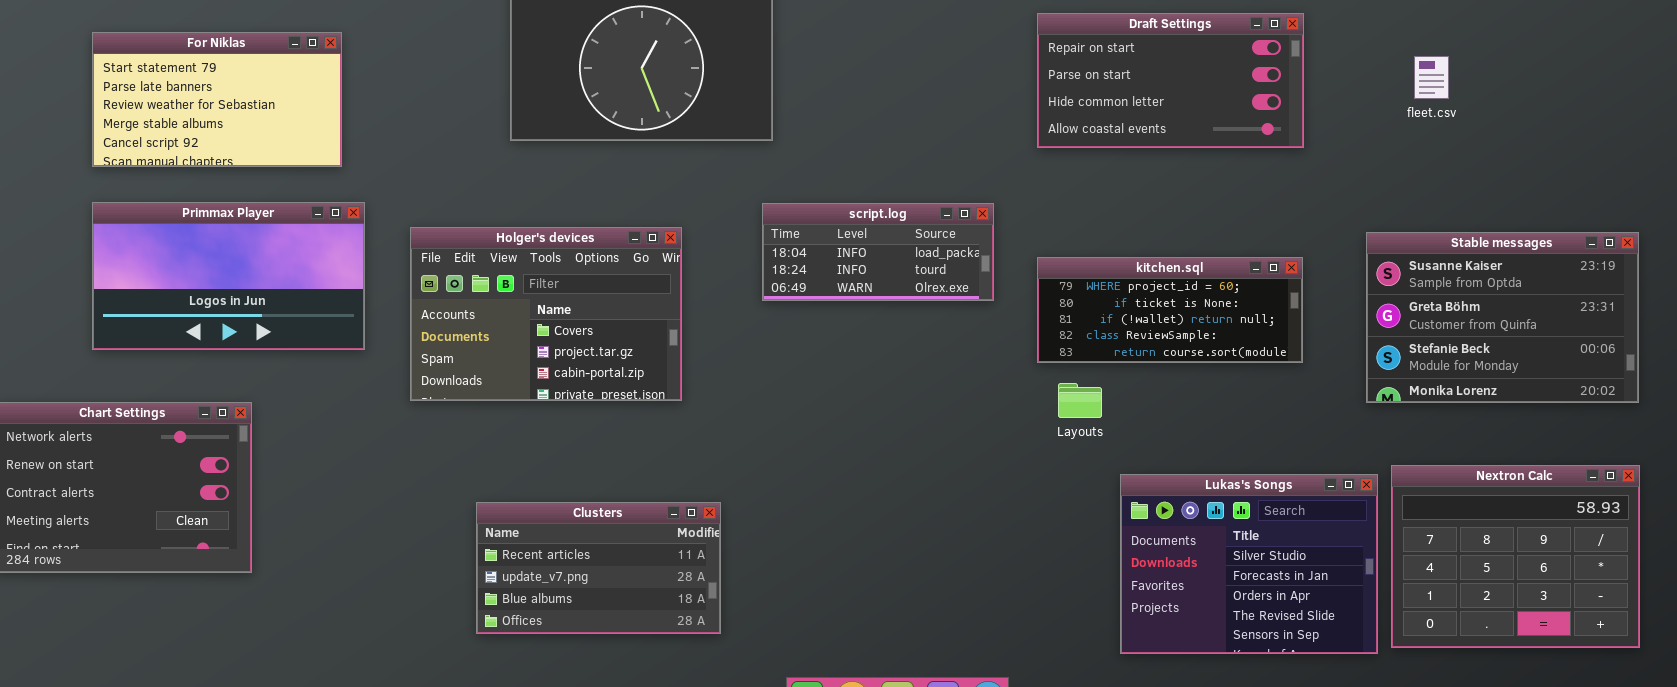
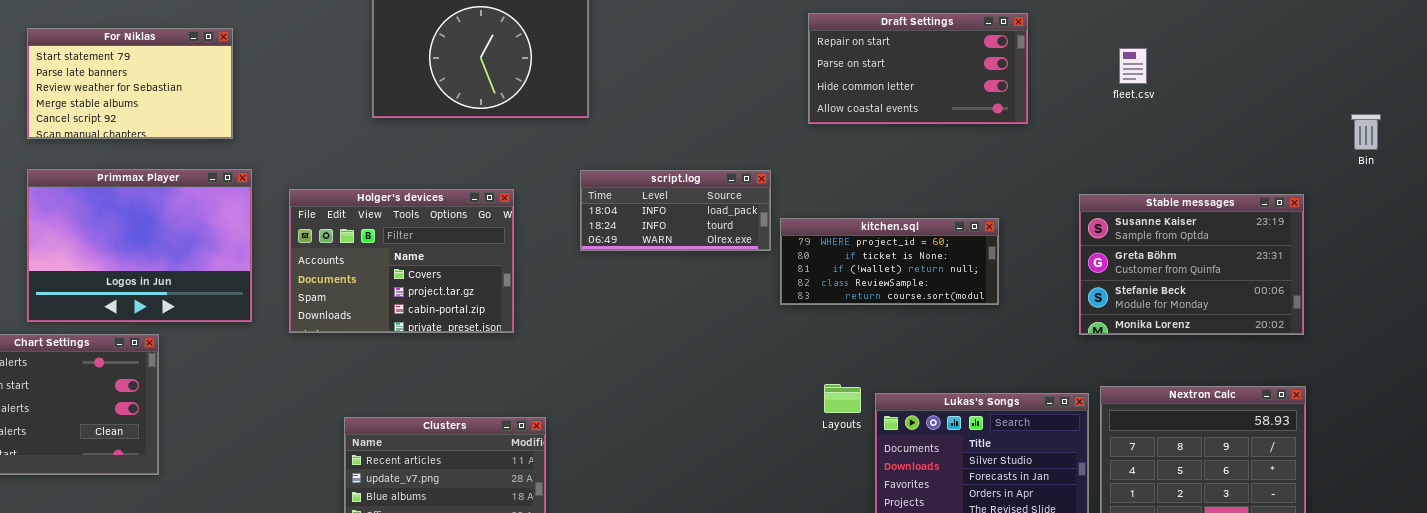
Primmax Player: [92,202,365,350] -> [27,169,252,322], resized
kitchen.sql: [1037,257,1303,363] -> [780,218,999,305], moved
Layouts: [1058,383,1102,418] -> [824,384,861,413], moved

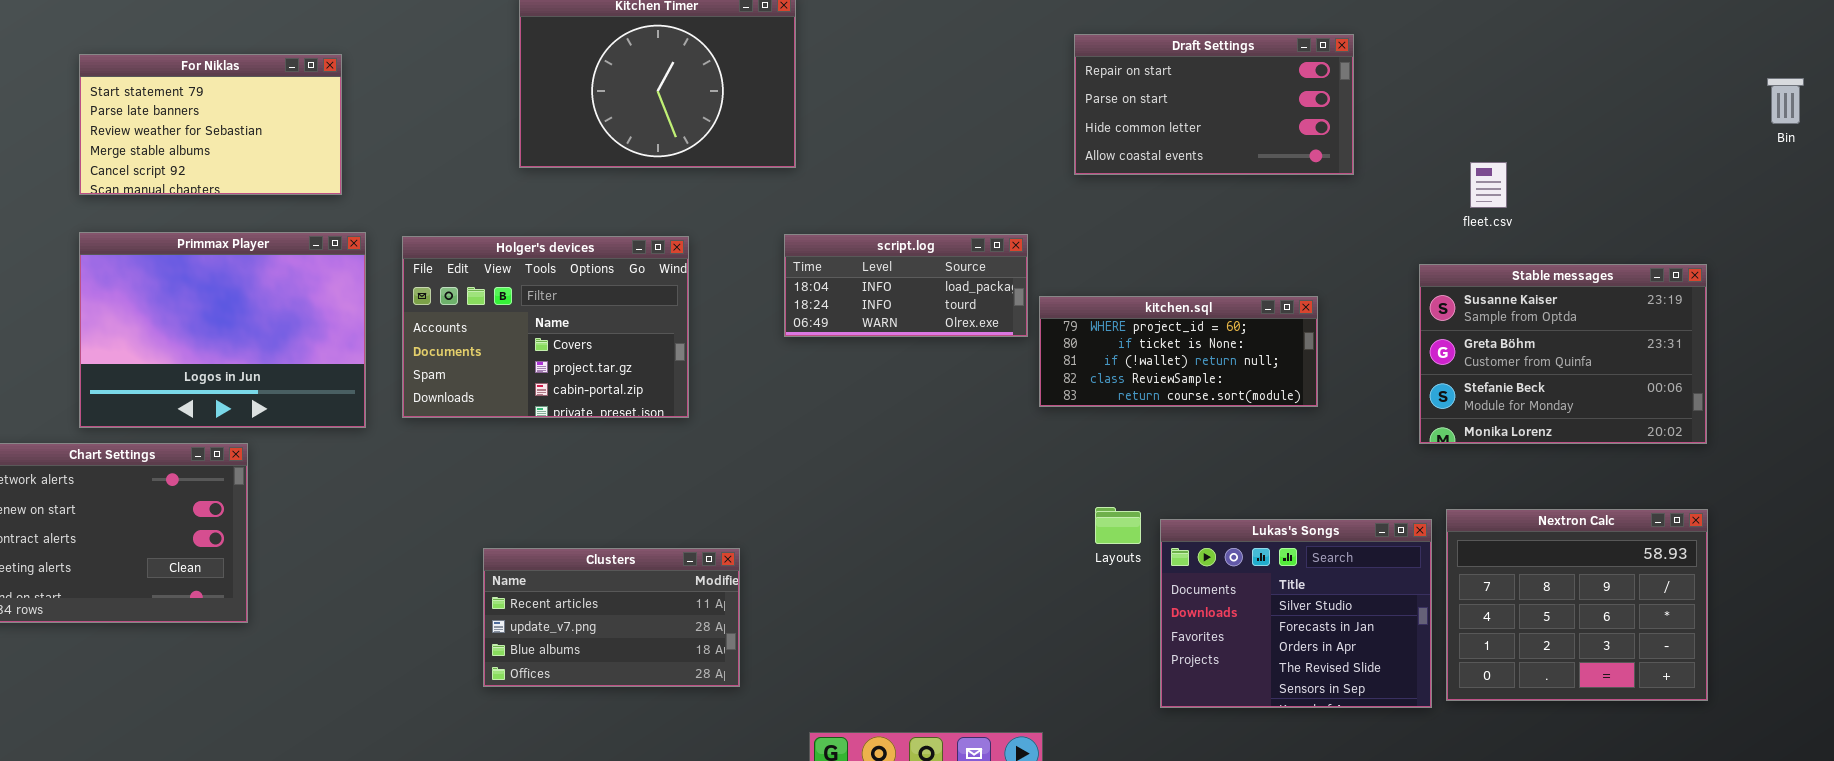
fleet.csv: [1119,48,1147,84] -> [1470,162,1507,208], moved
Bin: [1351,114,1381,150] -> [1767,78,1804,124], moved
Holger's devices: [289,189,514,333] -> [402,236,689,418], moved

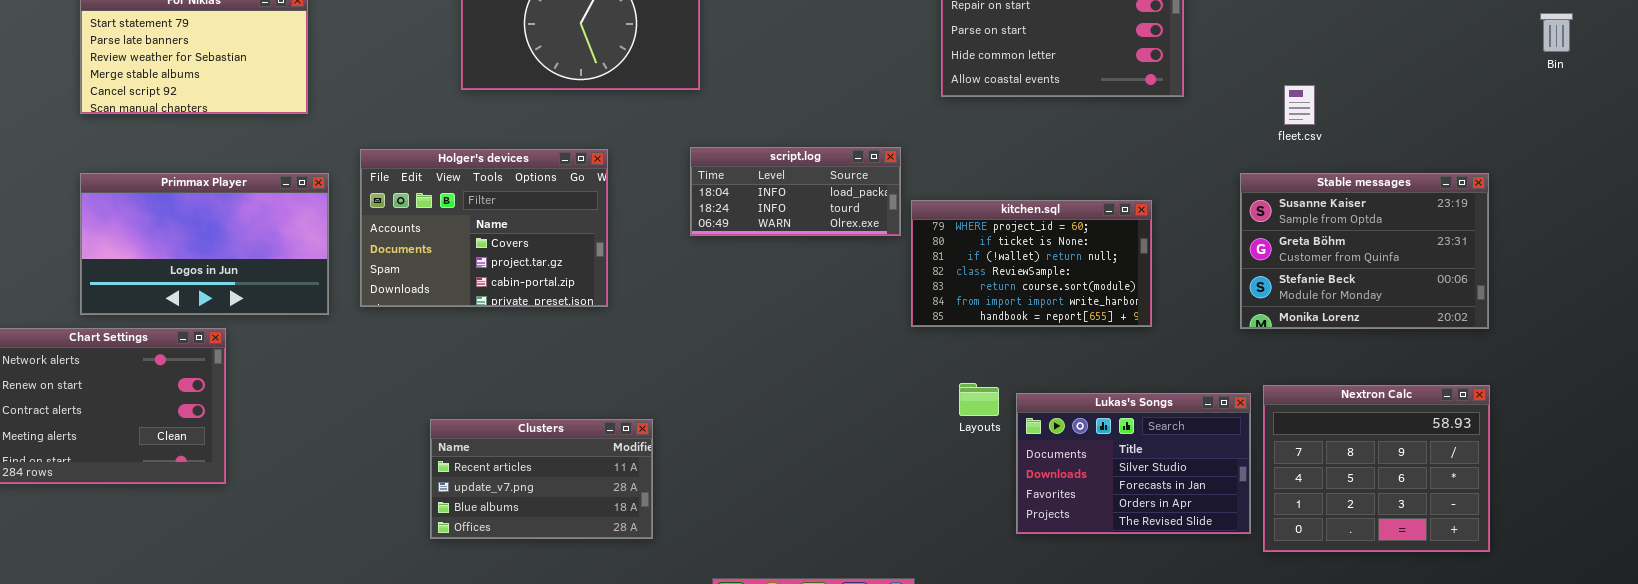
Primmax Player: [79,232,366,428] -> [80,173,329,315], resized
kitchen.sql: [1039,296,1318,407] -> [911,200,1152,327], resized
Lukas's Songs: [1160,519,1432,708] -> [1016,393,1251,534], resized

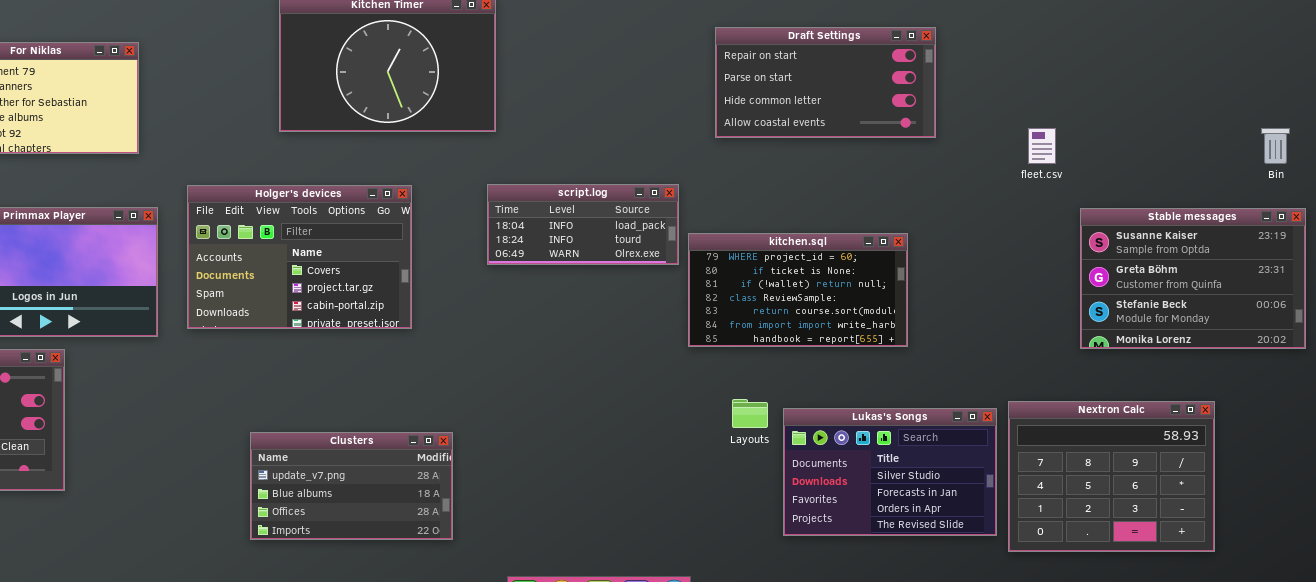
Bin: [1540,13,1573,52] -> [1261,128,1290,164], moved
Stable messages: [1240,173,1489,329] -> [1080,208,1306,349], moved
Clusters: [430,419,653,539] -> [250,432,453,540], scrolled down 1 row

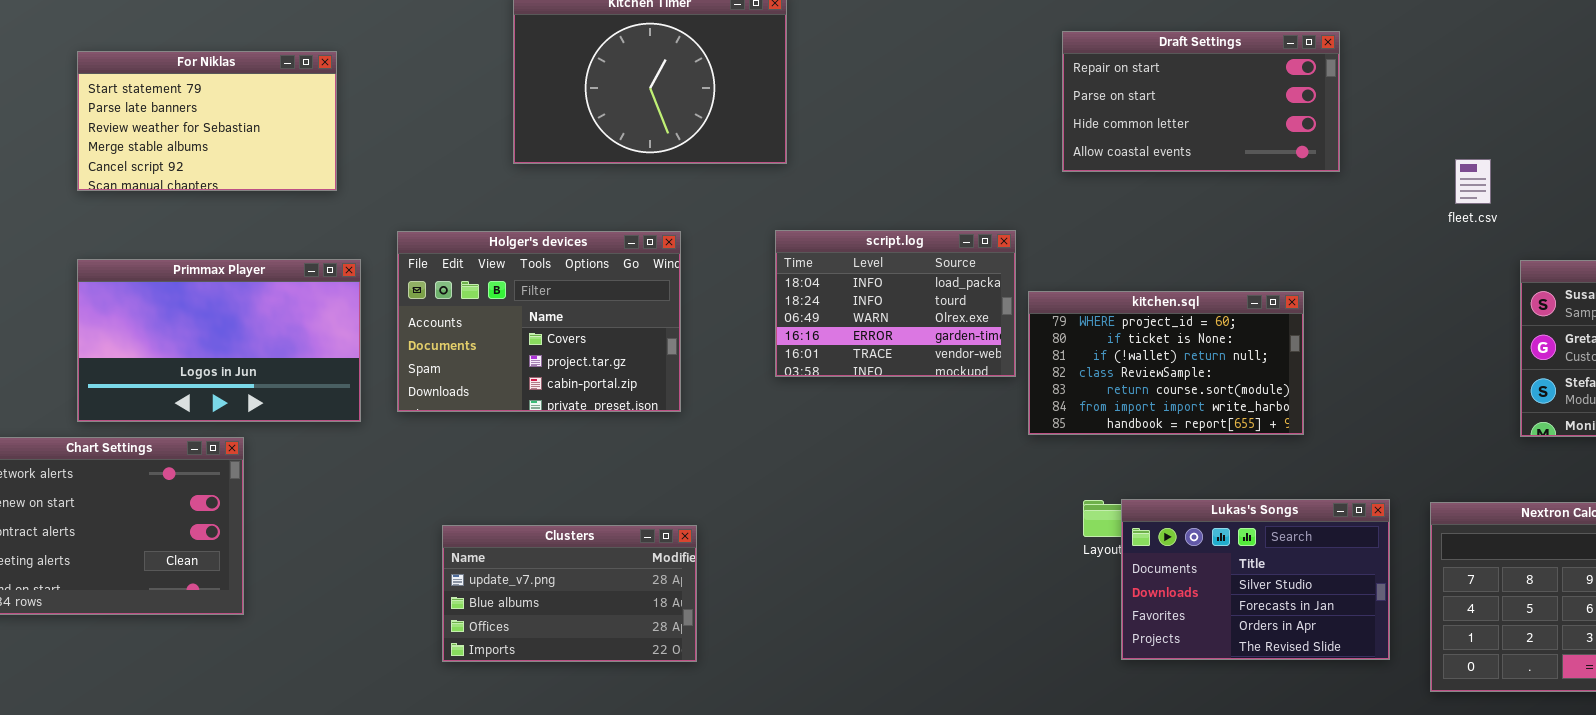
script.log: [487,184,679,265] -> [775,230,1016,377], resized
Lukas's Songs: [783,408,997,536] -> [1121,499,1390,660], moved
Clusters: [250,432,453,540] -> [442,525,697,662], moved

